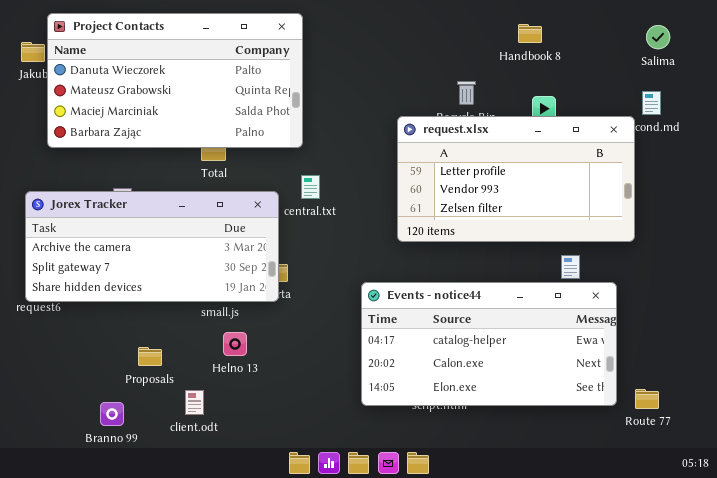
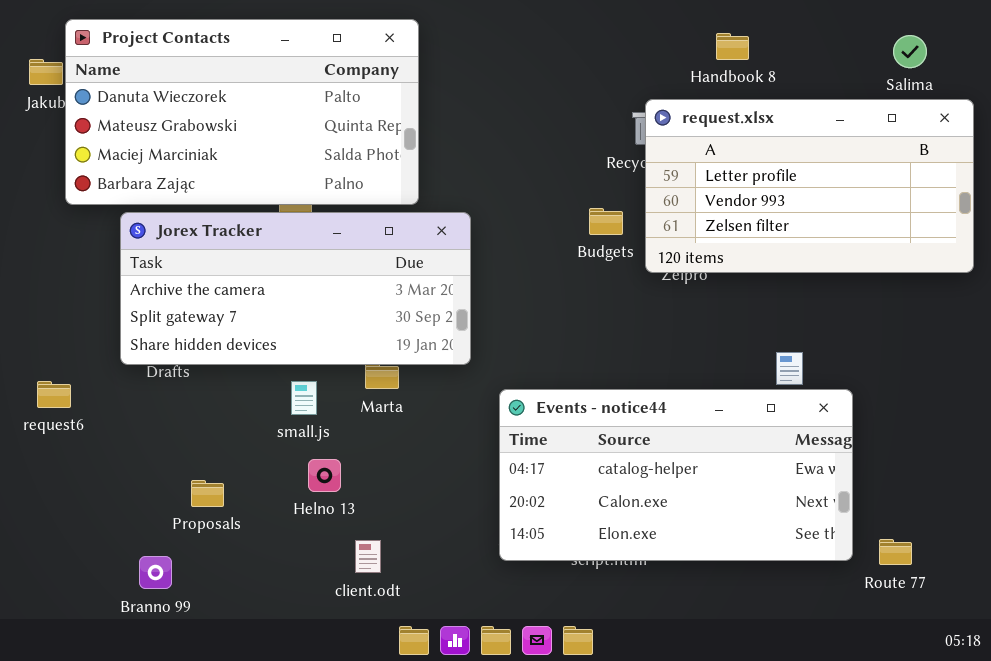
request.xlsx: [397,116,635,242] -> [645,99,974,273], moved
Jorex Tracker: [25,191,279,302] -> [120,212,471,365], moved
client.odt: [185,390,204,415] -> [355,540,381,573], moved

